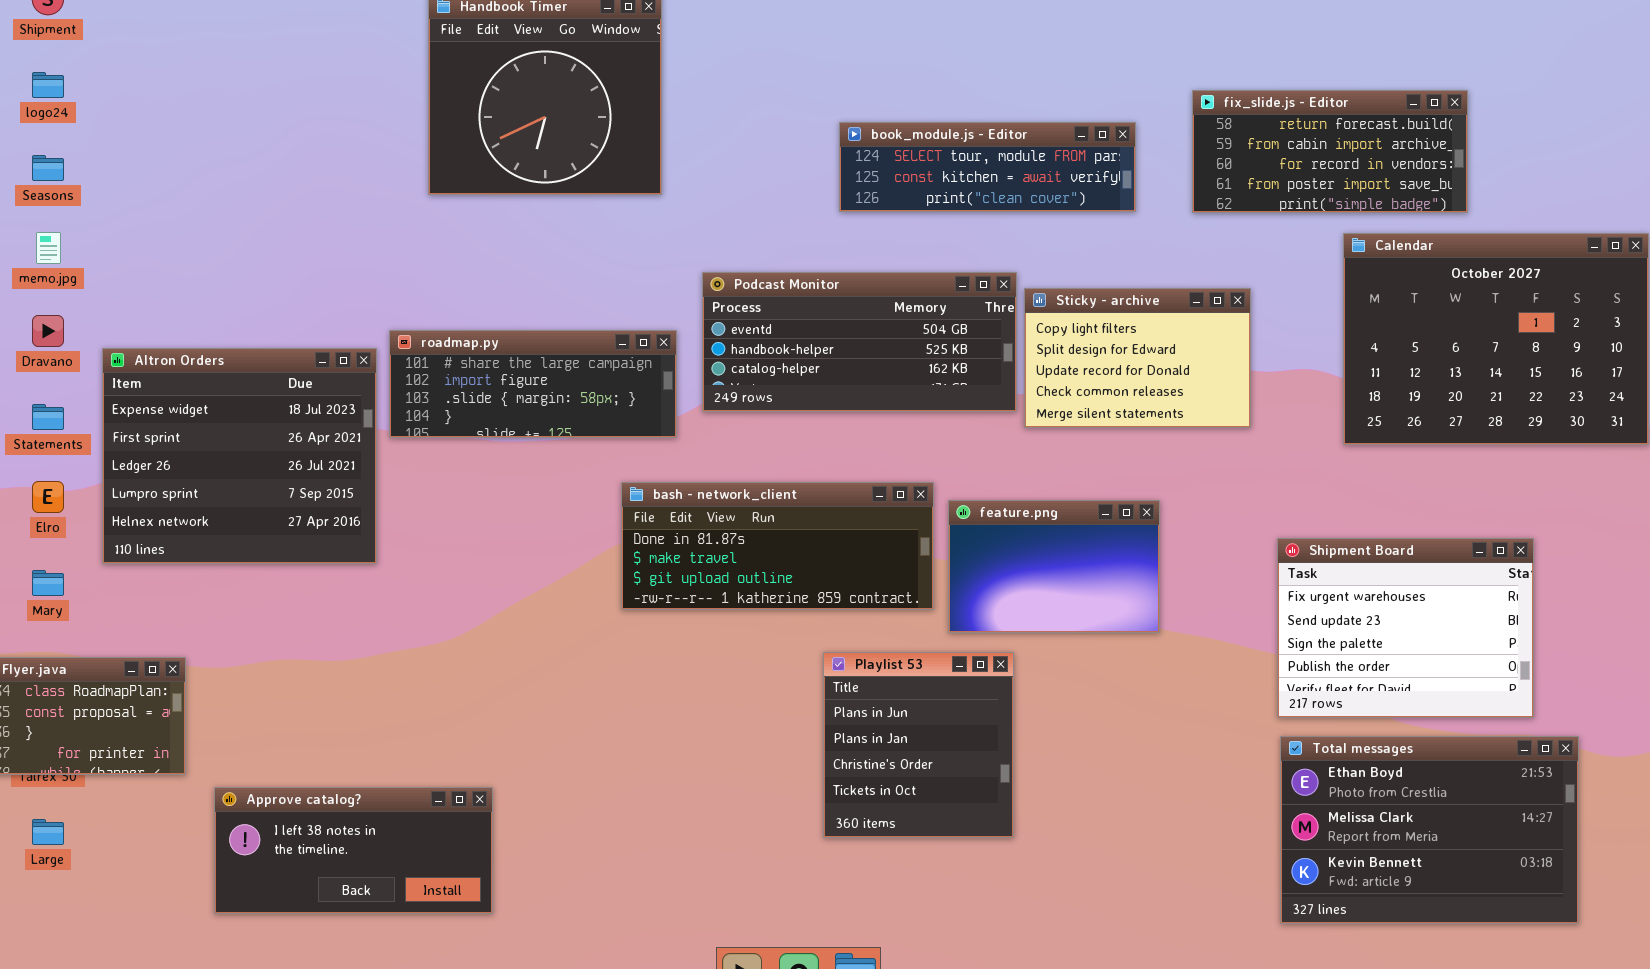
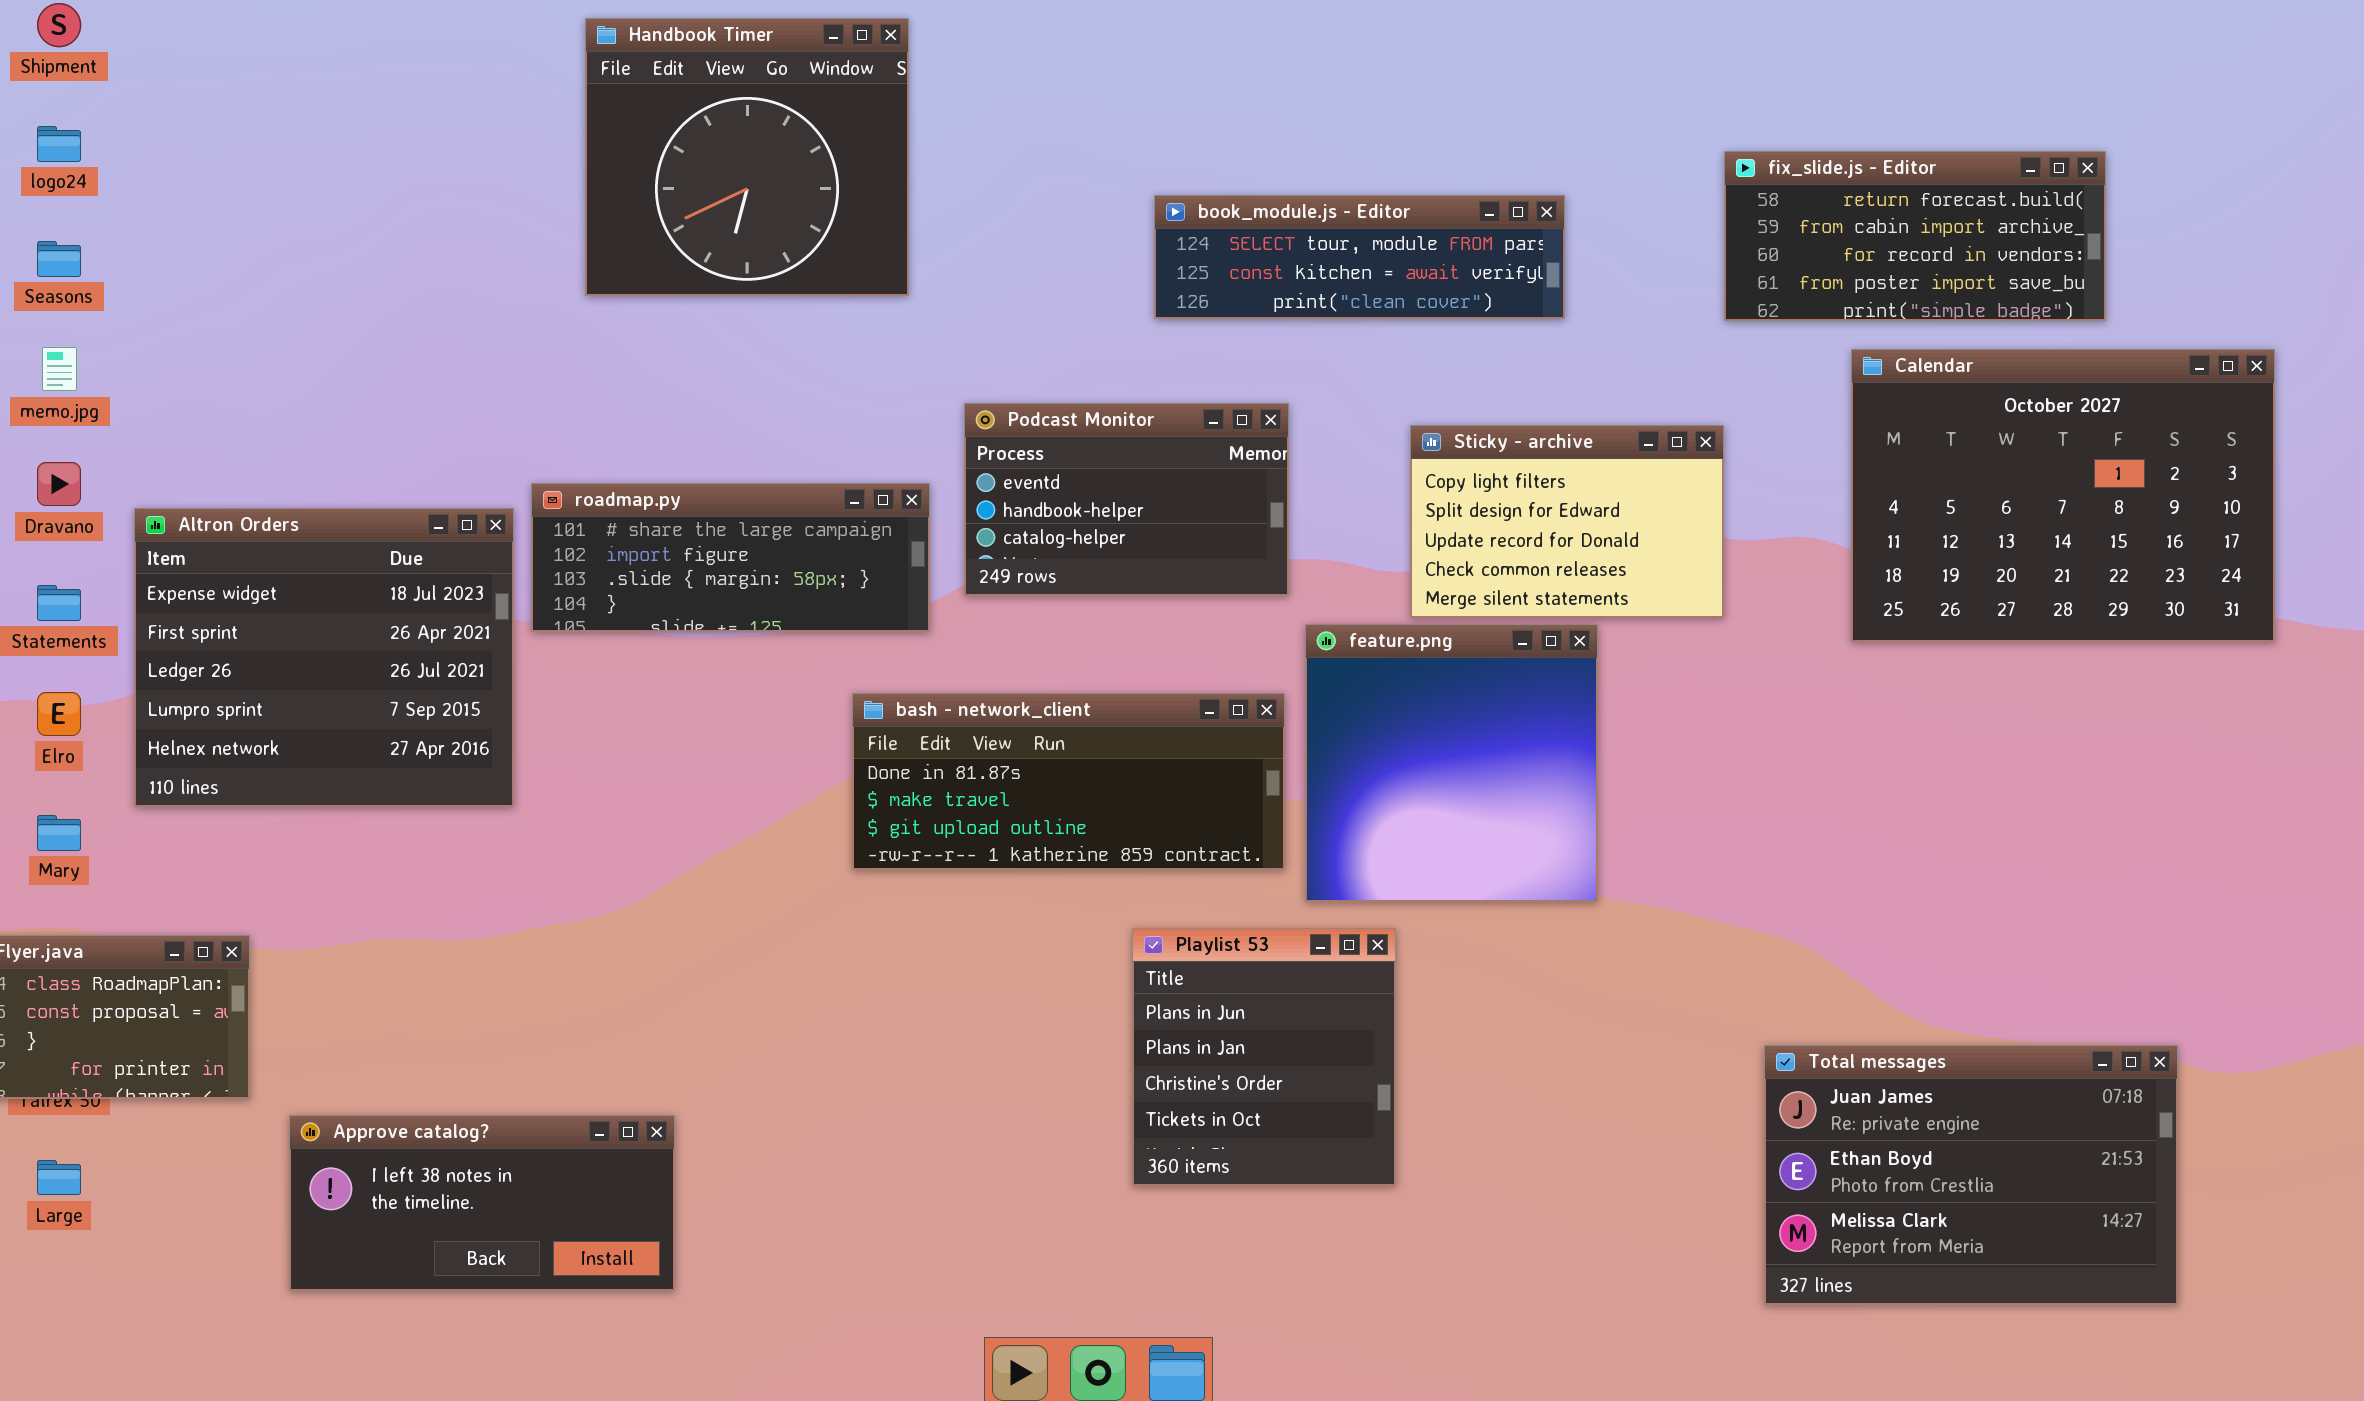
fix_slide.js - Editor: [1192,90,1468,213] -> [1724,151,2106,321], moved
Podcast Monitor: [702,272,1017,412] -> [964,403,1289,596], resized
feature.png: [948,500,1160,633] -> [1305,624,1598,902], resized
Shipment Board: [1277,538,1534,718] -> none, closed
Total messages: [1280,736,1579,924] -> [1764,1045,2178,1305], scrolled up 1 row

